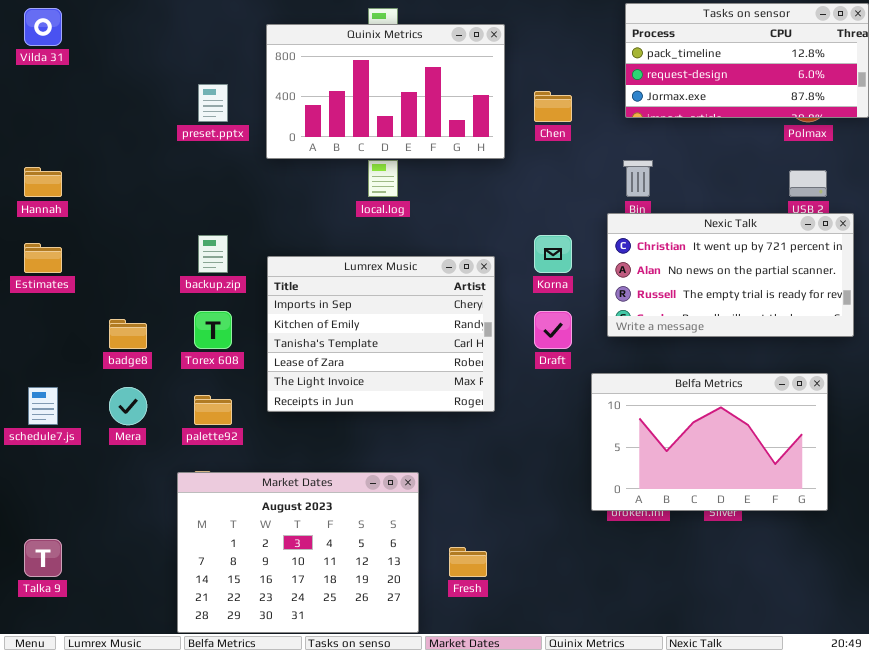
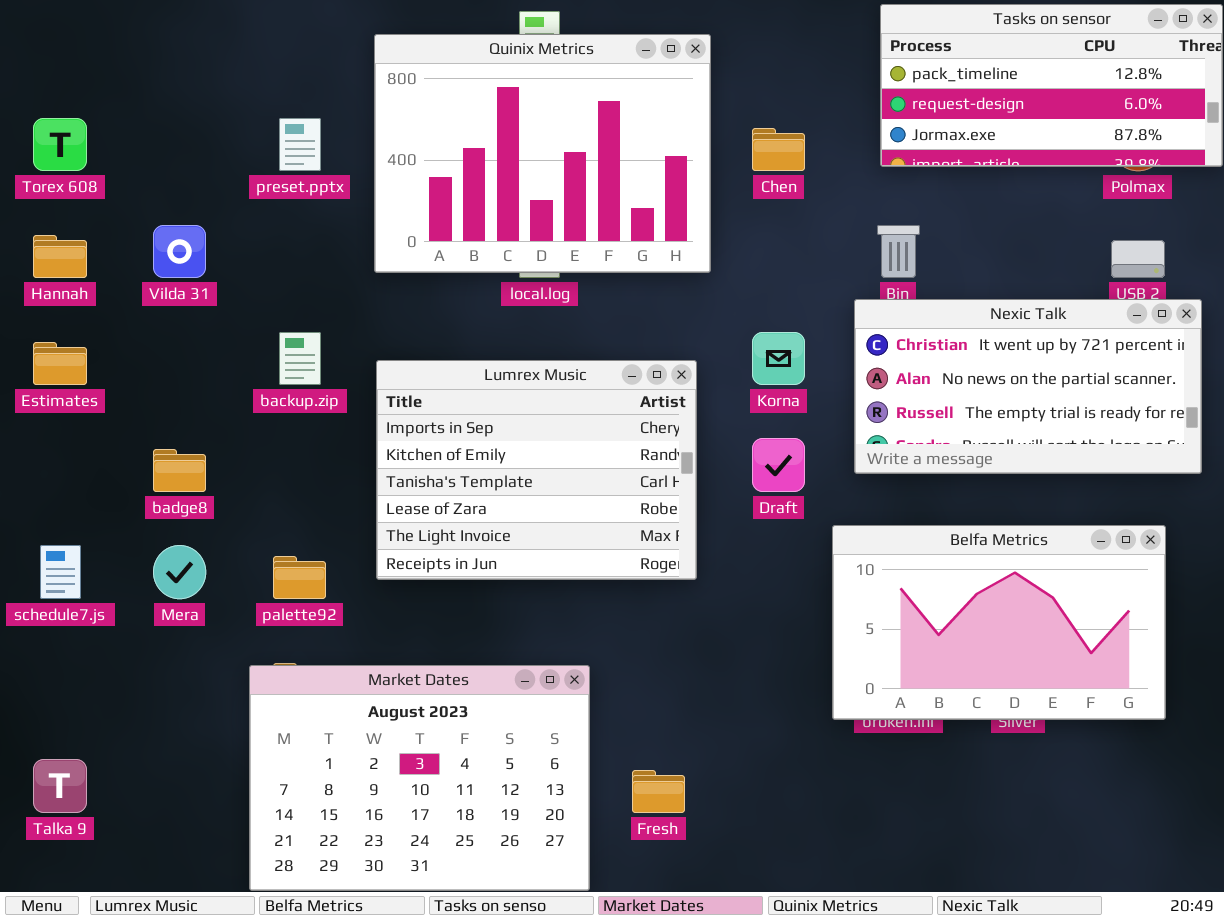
Vilda 31: [24,8,62,46] -> [153,225,206,278], moved
Quinix Metrics: [266,24,505,159] -> [374,34,711,273], resized
Torex 608: [194,311,232,349] -> [33,118,87,171], moved

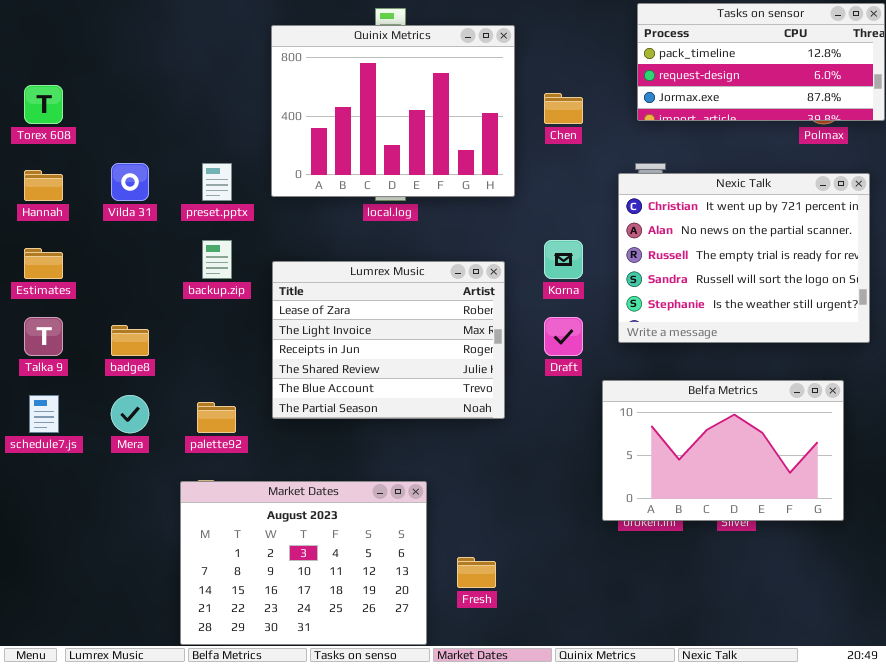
preset.pptx: [279,118,321,171] -> [202,163,232,201], moved
Nexic Talk: [854,299,1202,474] -> [618,173,870,343], resized
Lumrex Music: [376,360,697,580] -> [272,261,505,419], scrolled down 3 rows
Talka 9: [33,759,87,813] -> [24,317,63,356], moved

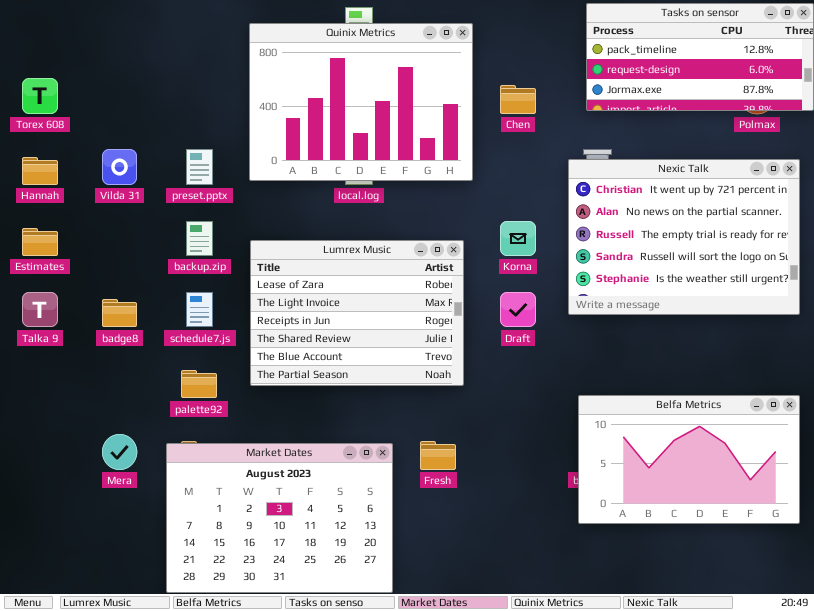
Belfa Metrics: [602,380,844,521] -> [578,395,800,524], moved
schedule7.js: [29,395,59,433] -> [186,292,213,327], moved
Mera: [111,395,149,433] -> [102,434,137,470], moved
Fresh: [457,557,496,588] -> [420,441,456,470], moved

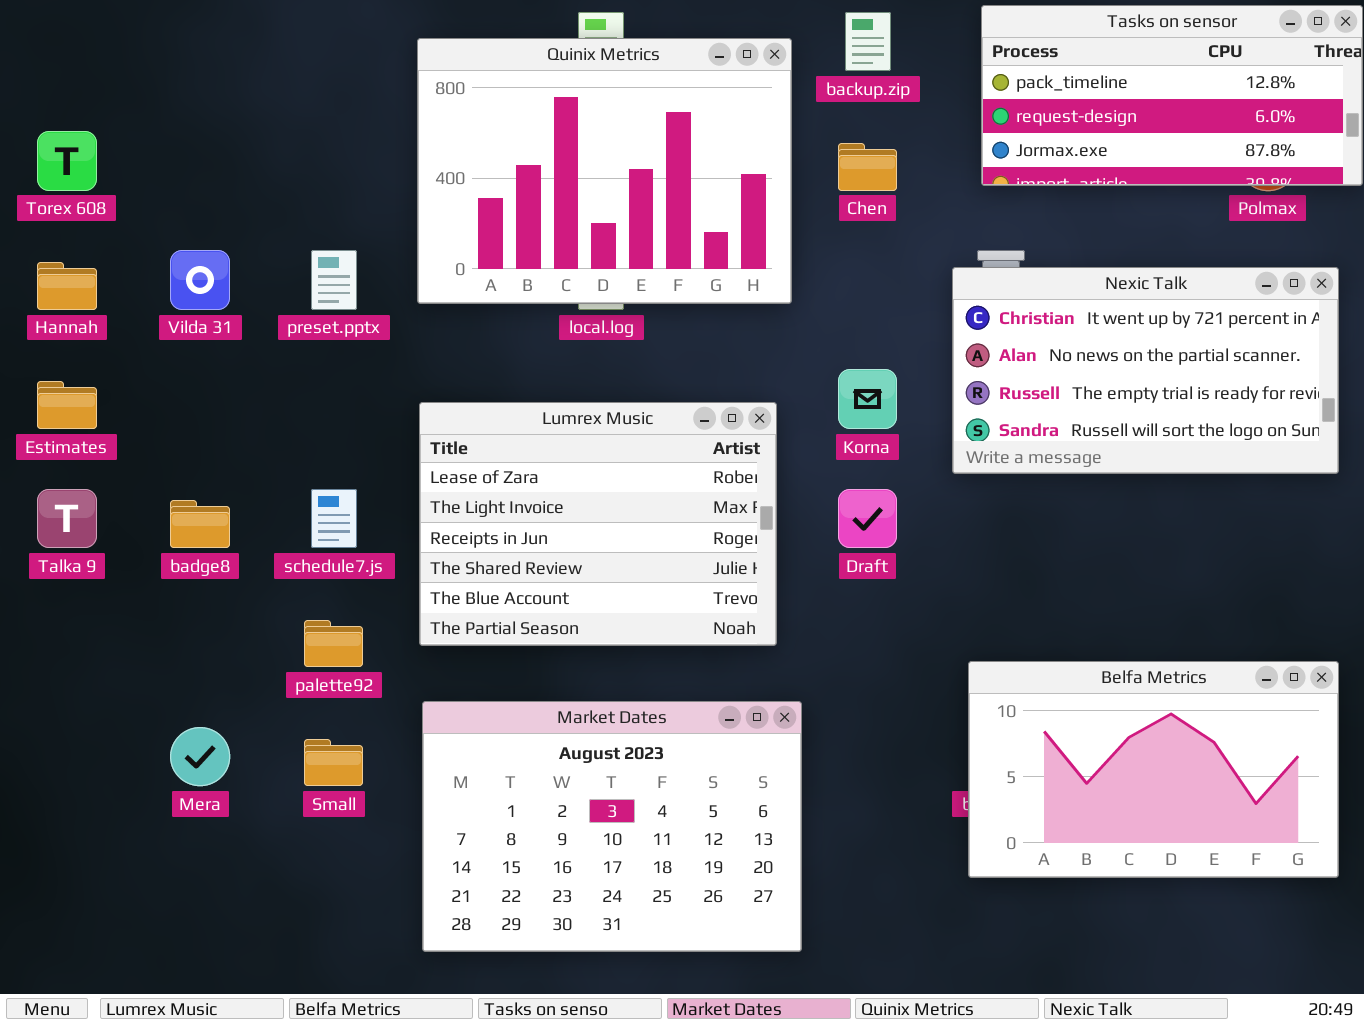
Nexic Talk: [568,159,800,315] -> [952,267,1339,474], resized
backup.zip: [186,221,213,256] -> [845,12,891,71], moved
Market Dates: [166,443,393,593] -> [422,701,802,952], moved

